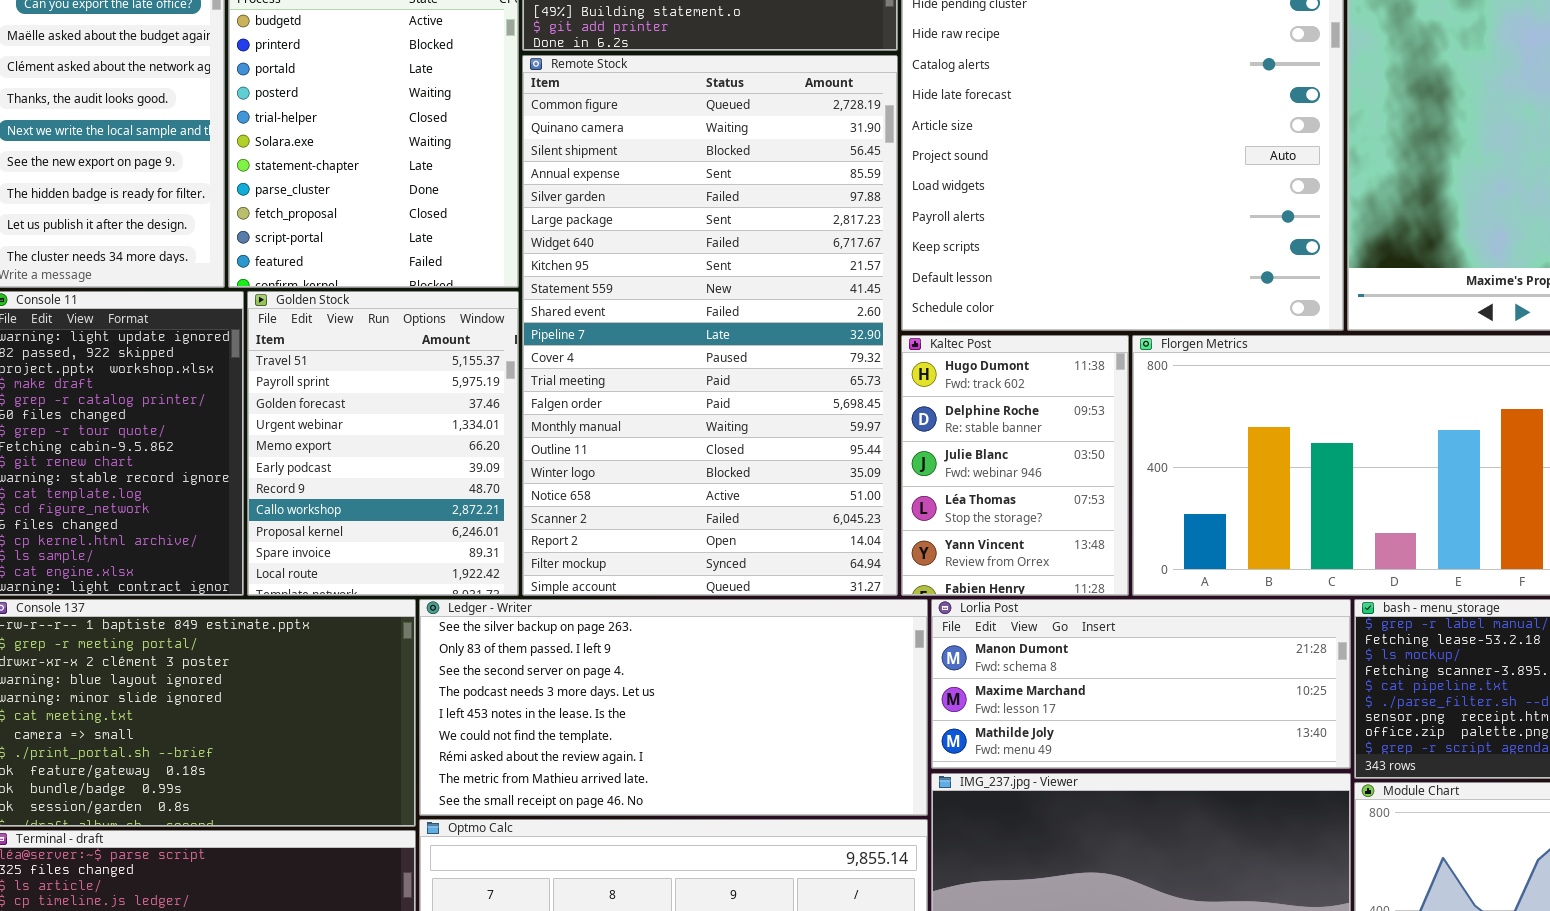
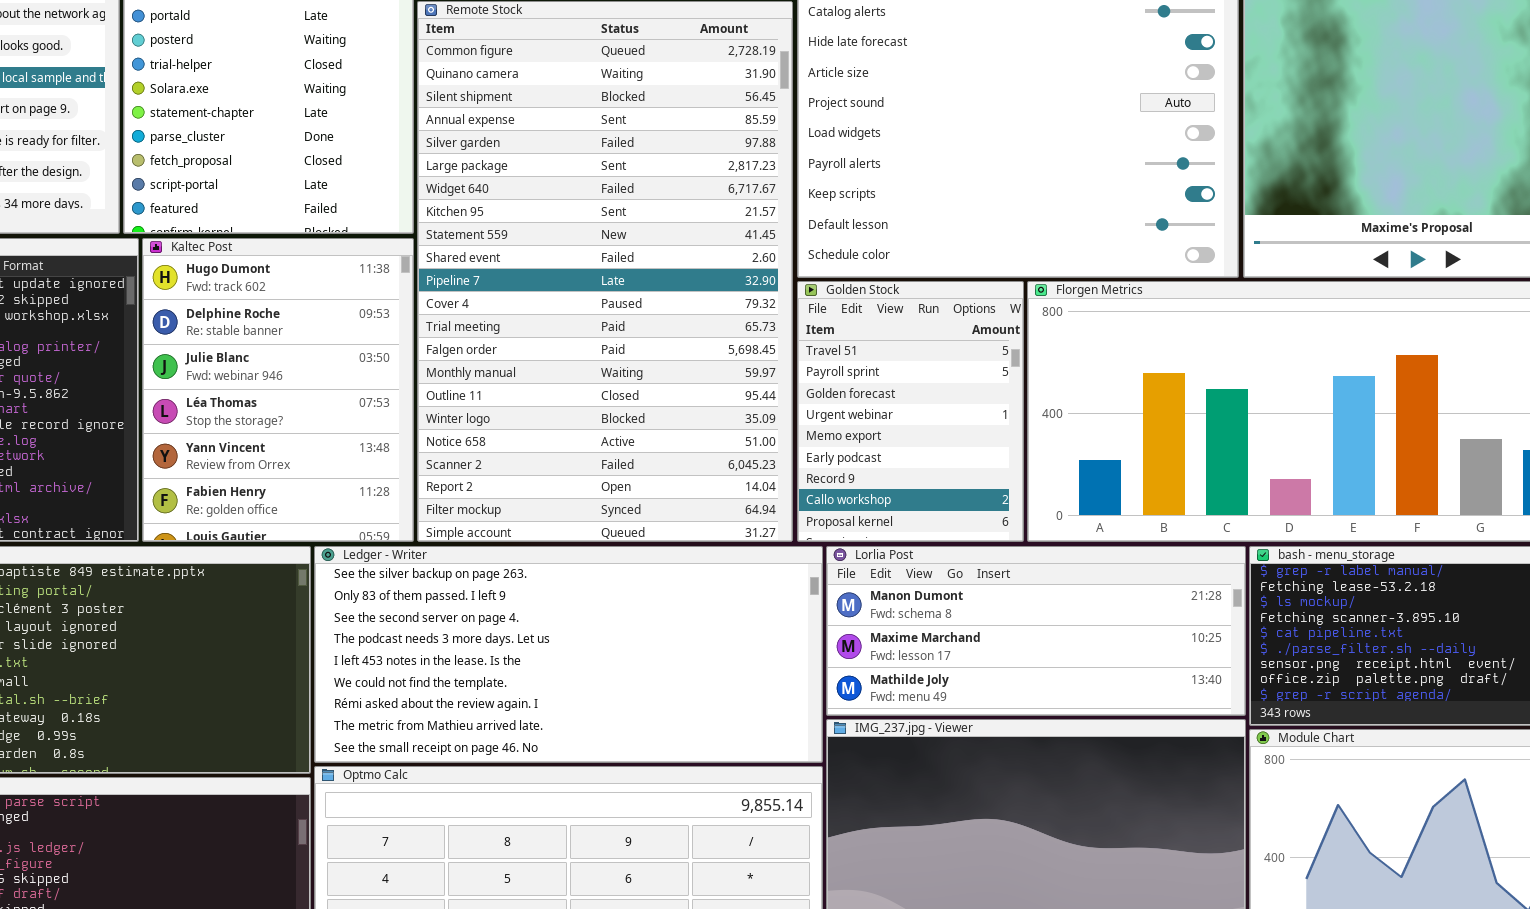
Golden Stock: [247,291,519,596] -> [797,281,1024,542], moved, resized
Kaltec Post: [901,335,1129,596] -> [142,238,414,542], moved, resized

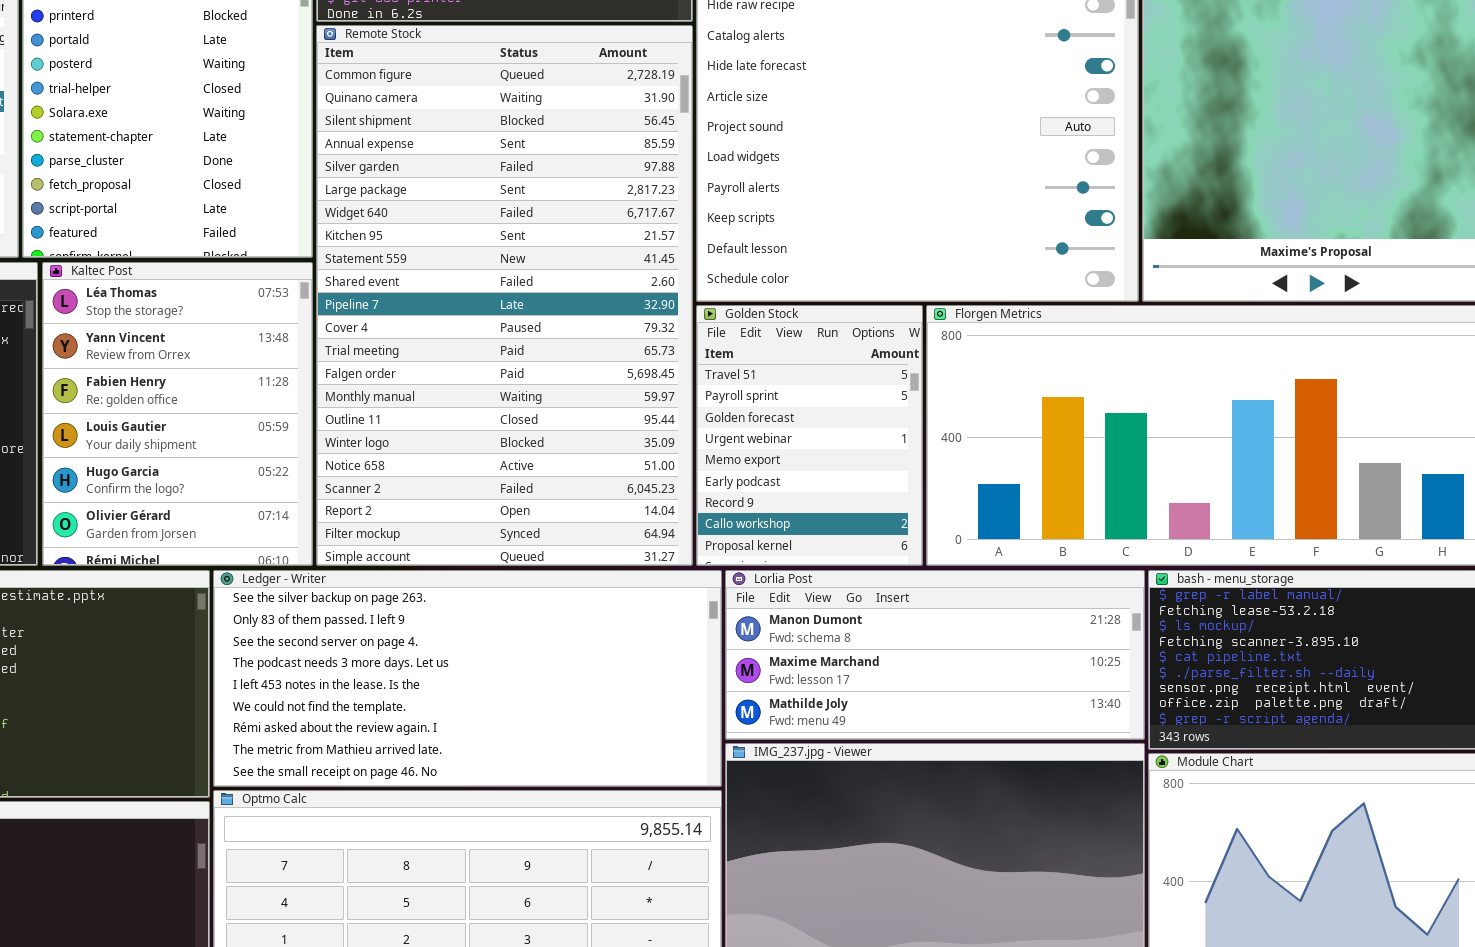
Kaltec Post: [142,238,414,542] -> [42,262,313,566], scrolled down 3 rows

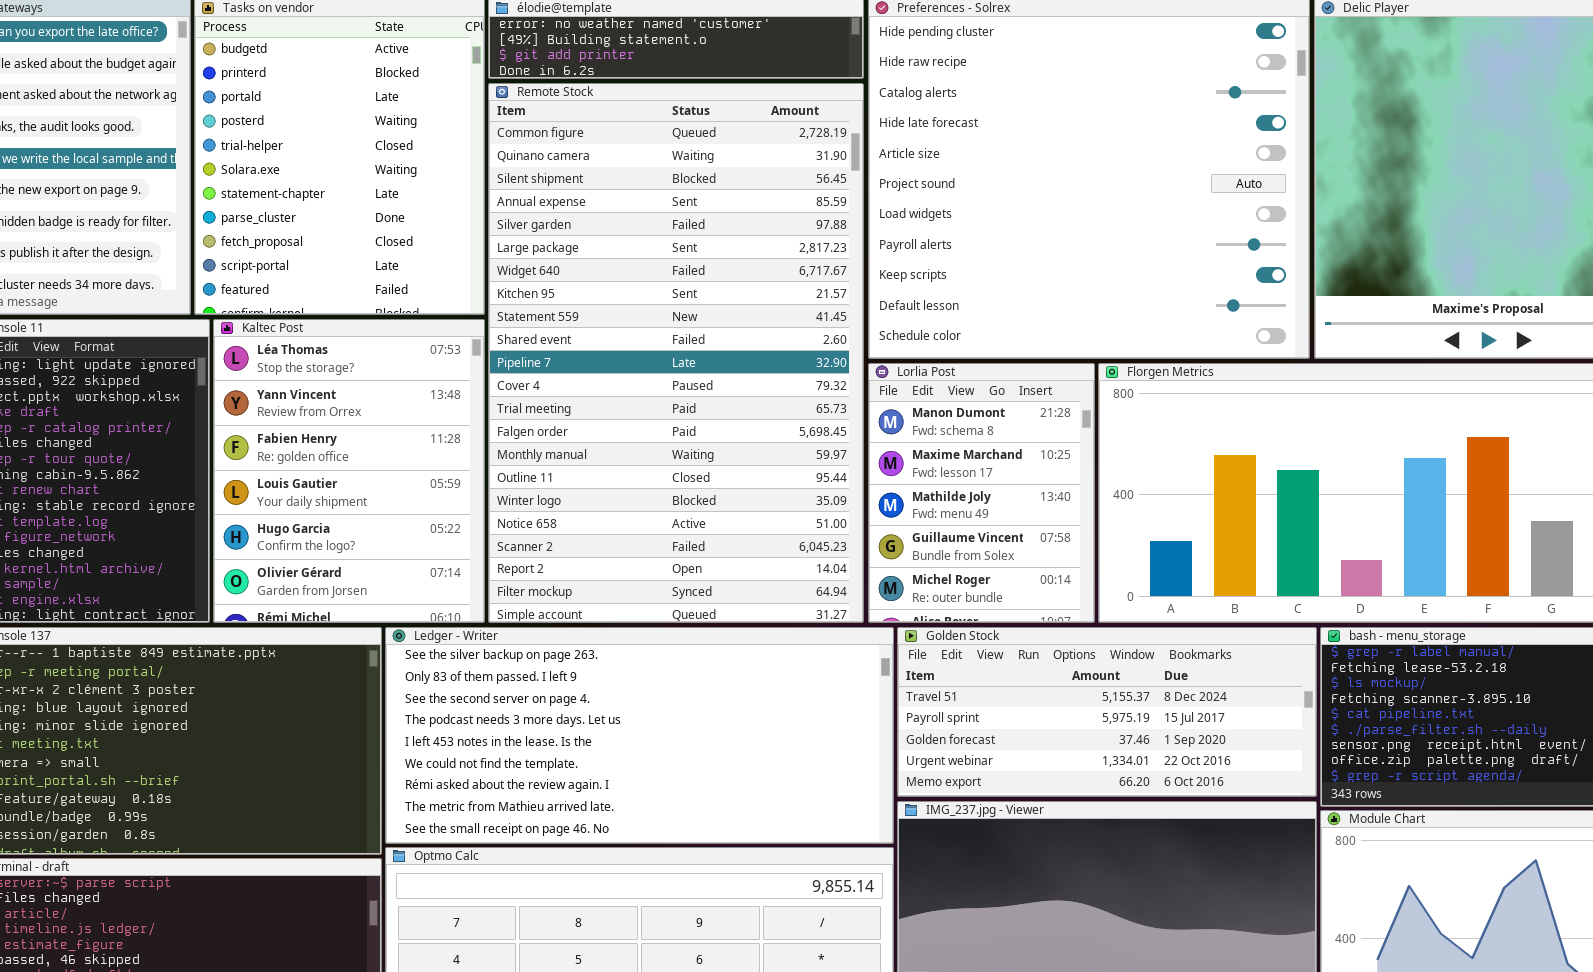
Golden Stock: [696,305,923,566] -> [897,627,1317,797], moved, resized
Lorlia Post: [725,570,1145,740] -> [868,363,1095,623], moved, resized

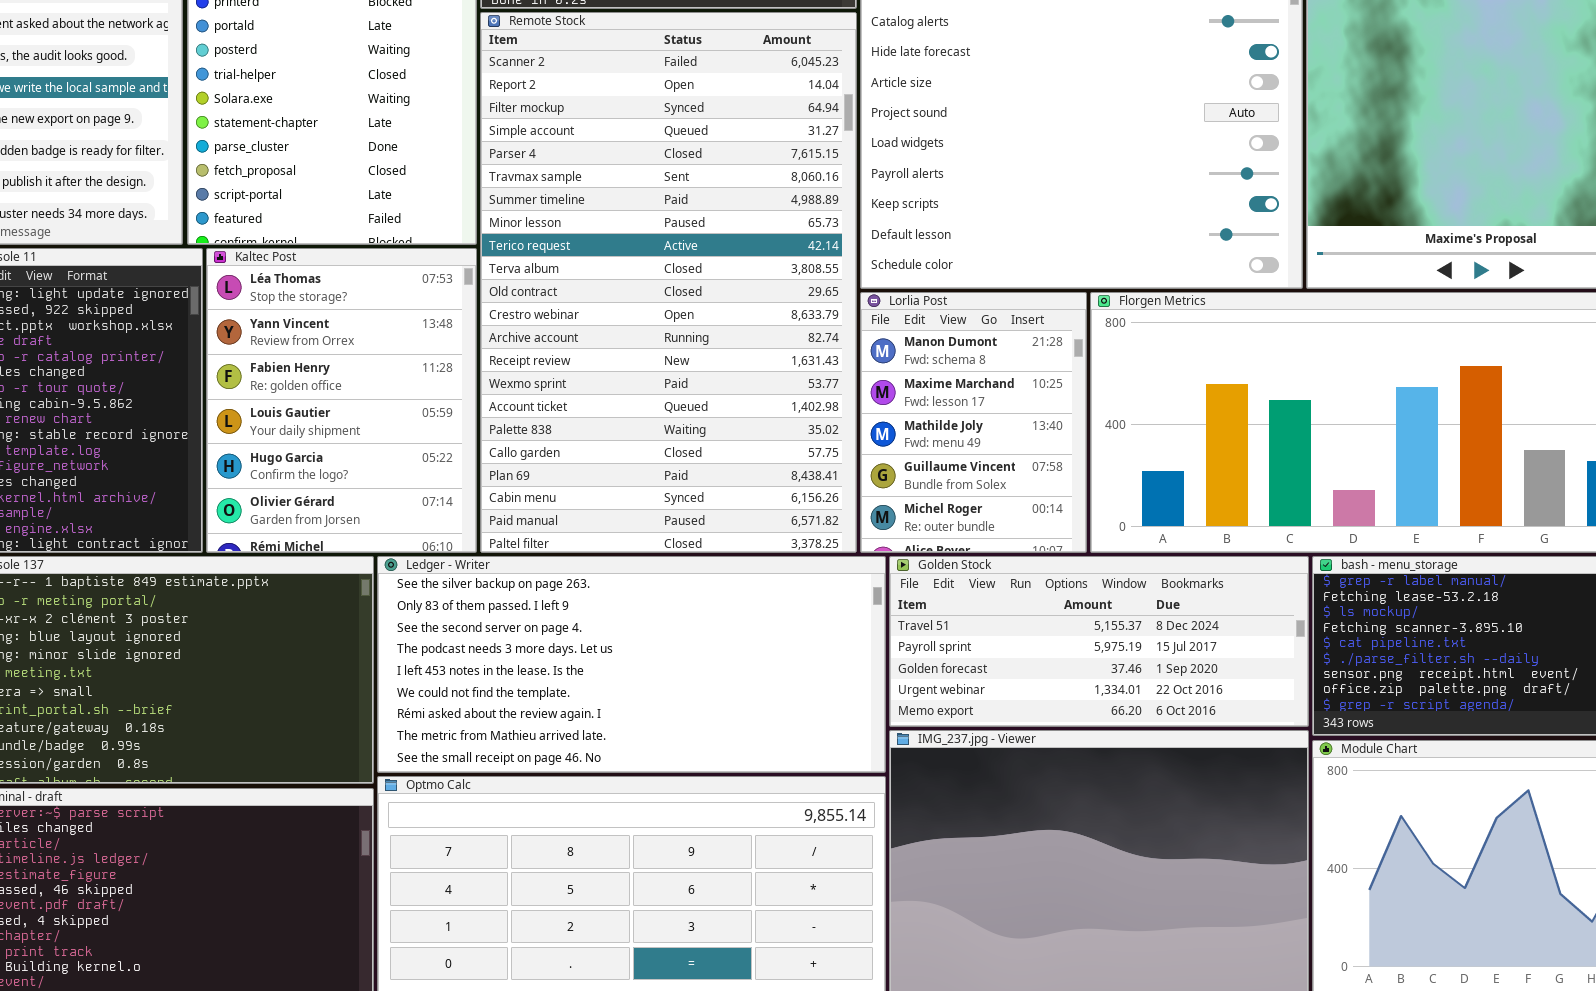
Remote Stock: [488,83,864,623] -> [480,12,857,553], scrolled down 18 rows

